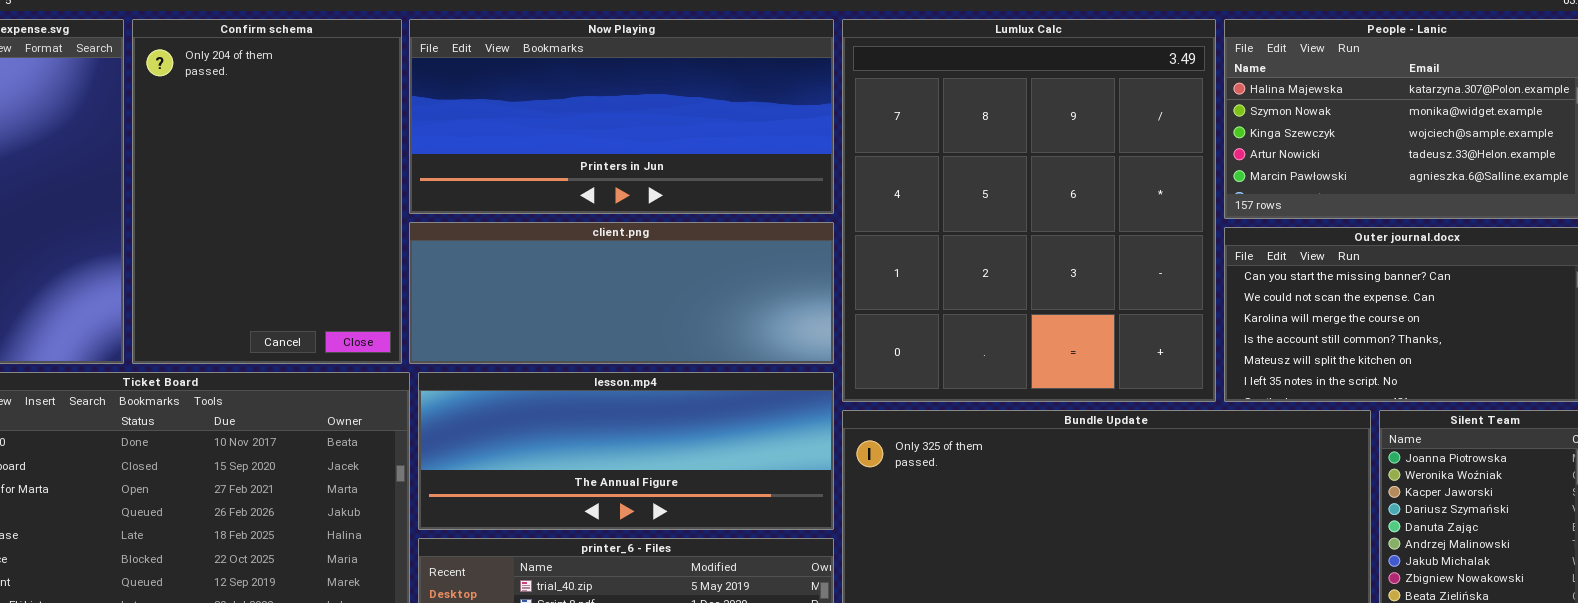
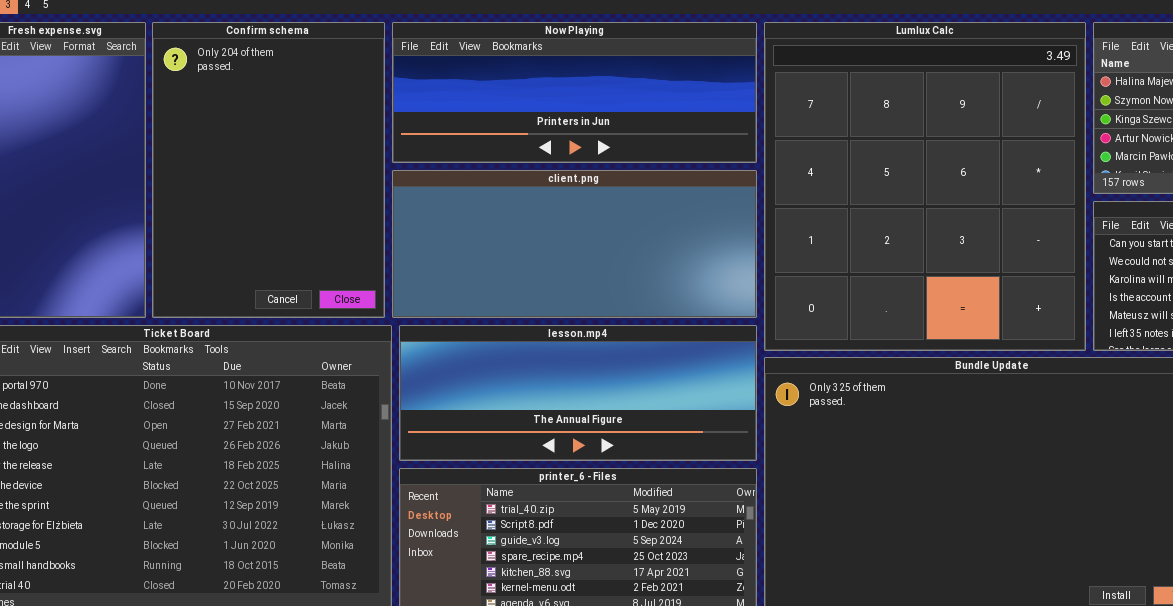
Now Playing: [409,19,834,214] -> [392,22,757,163], resized
client.png: [409,222,834,364] -> [392,170,757,318], resized

